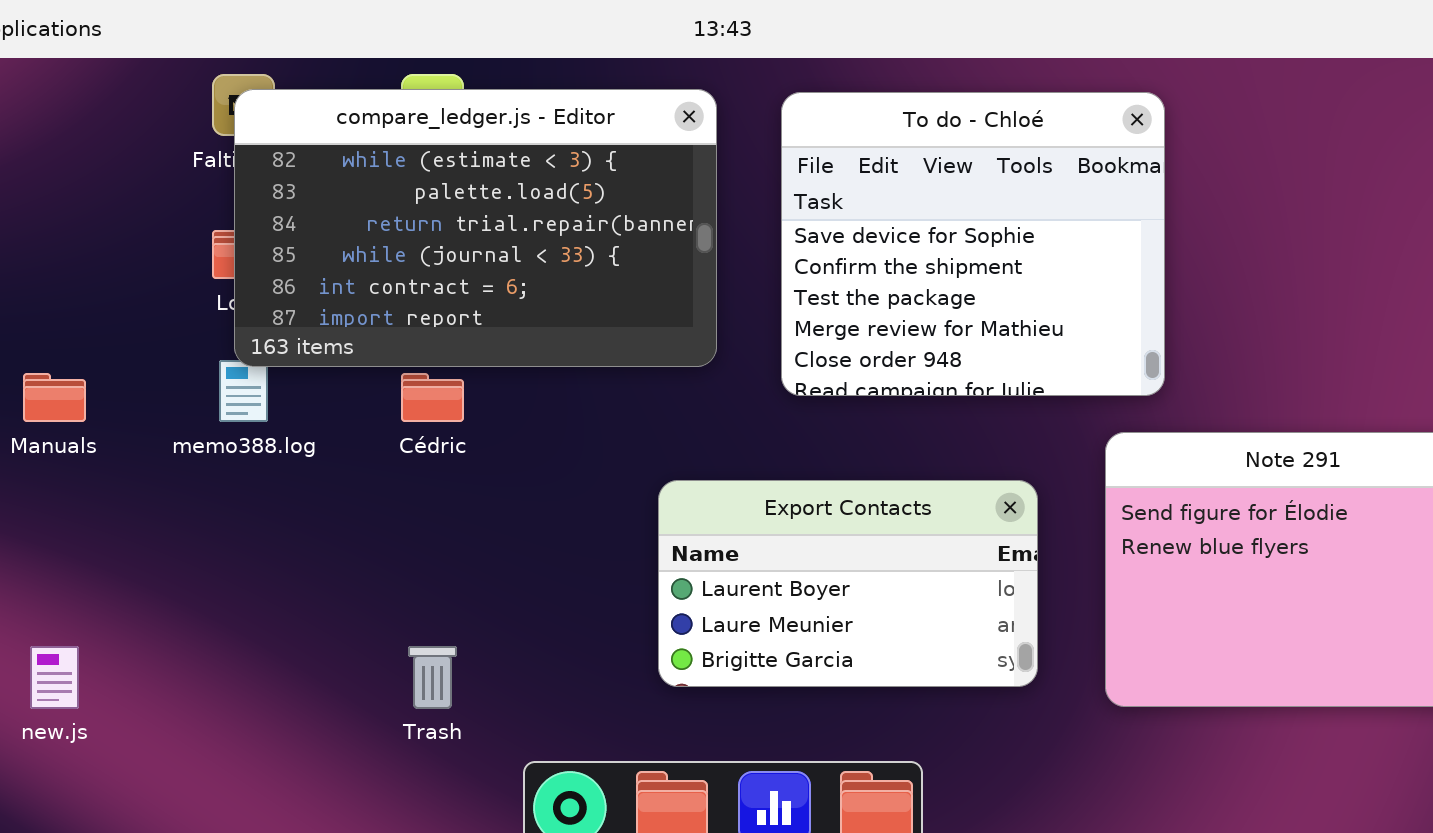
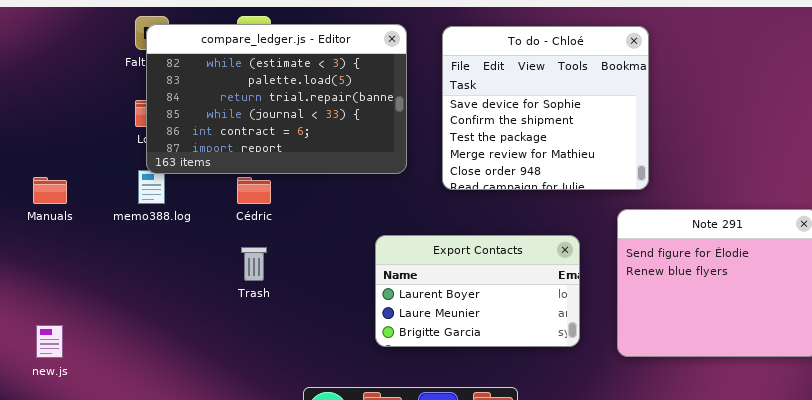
Trash: [408,646,457,709] -> [241,247,267,281], moved

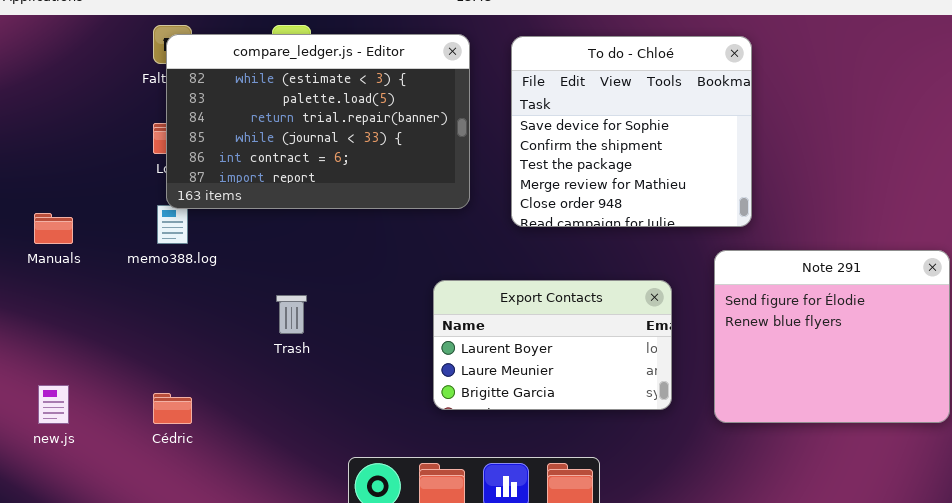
Cédric: [237,177,271,204] -> [153,393,192,424], moved

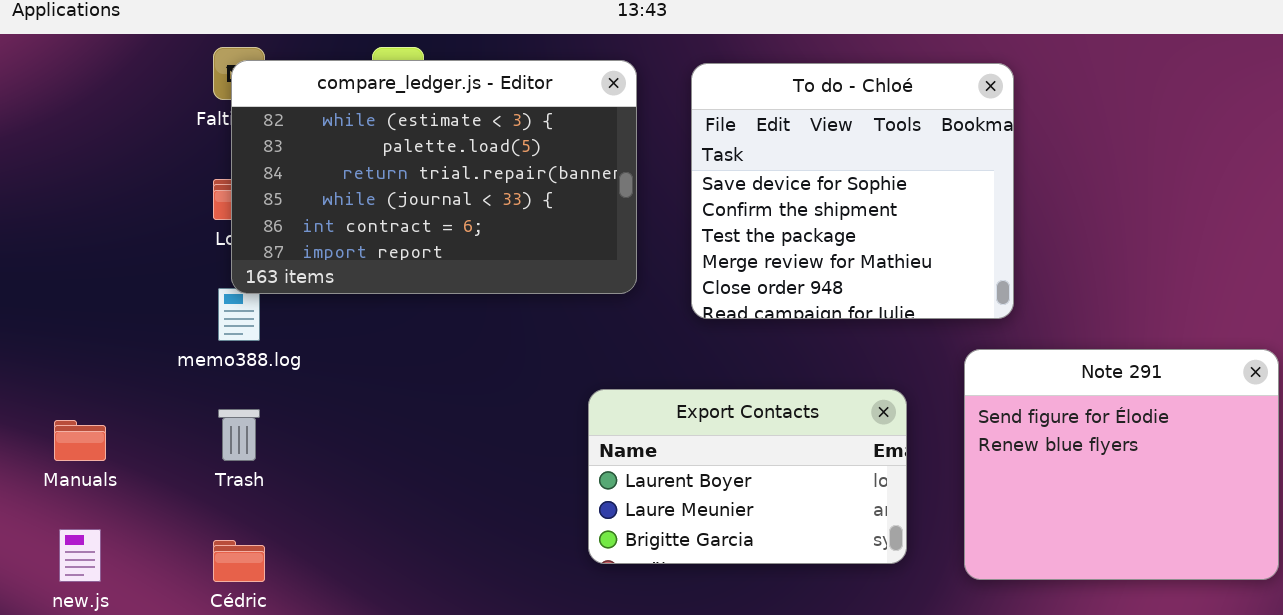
Manuals: [34,213,73,244] -> [54,420,106,461], moved
Trash: [276,295,307,334] -> [218,409,260,461], moved

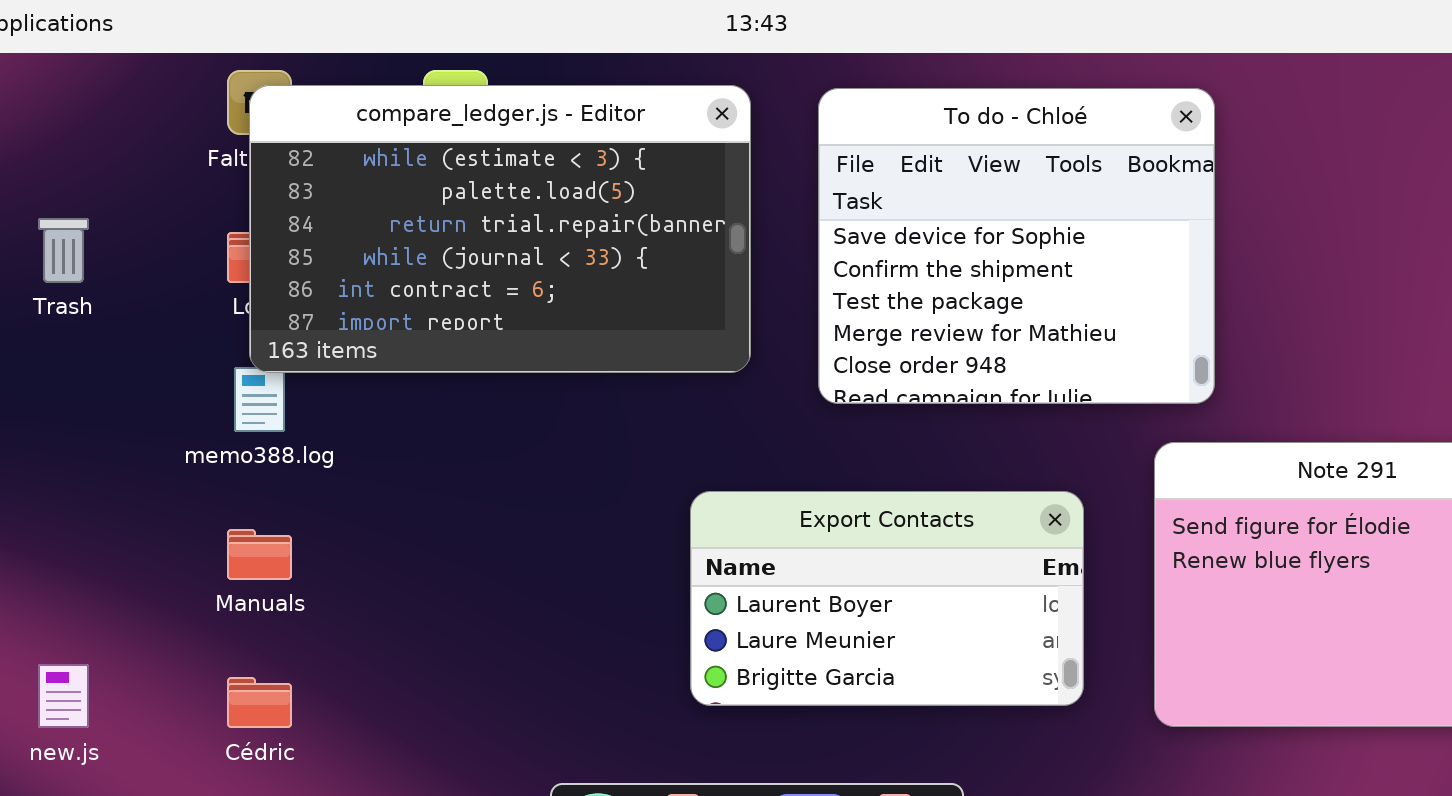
Trash: [218,409,260,461] -> [38,218,89,283], moved
Manuals: [54,420,106,461] -> [227,529,292,580], moved

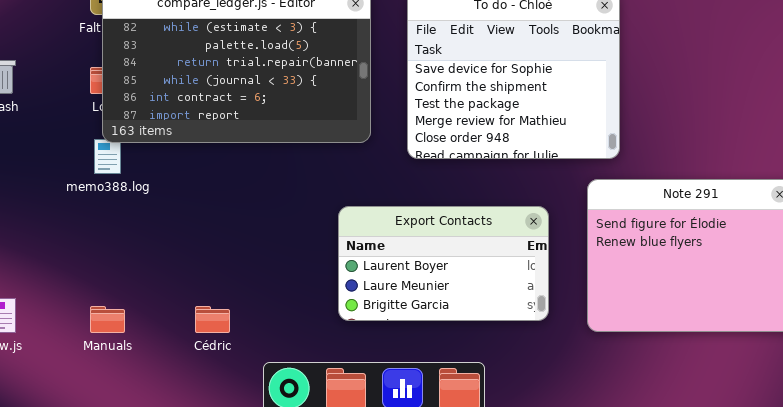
Manuals: [227,529,292,580] -> [90,306,125,333], moved
Cédric: [227,677,292,728] -> [195,306,230,333], moved

